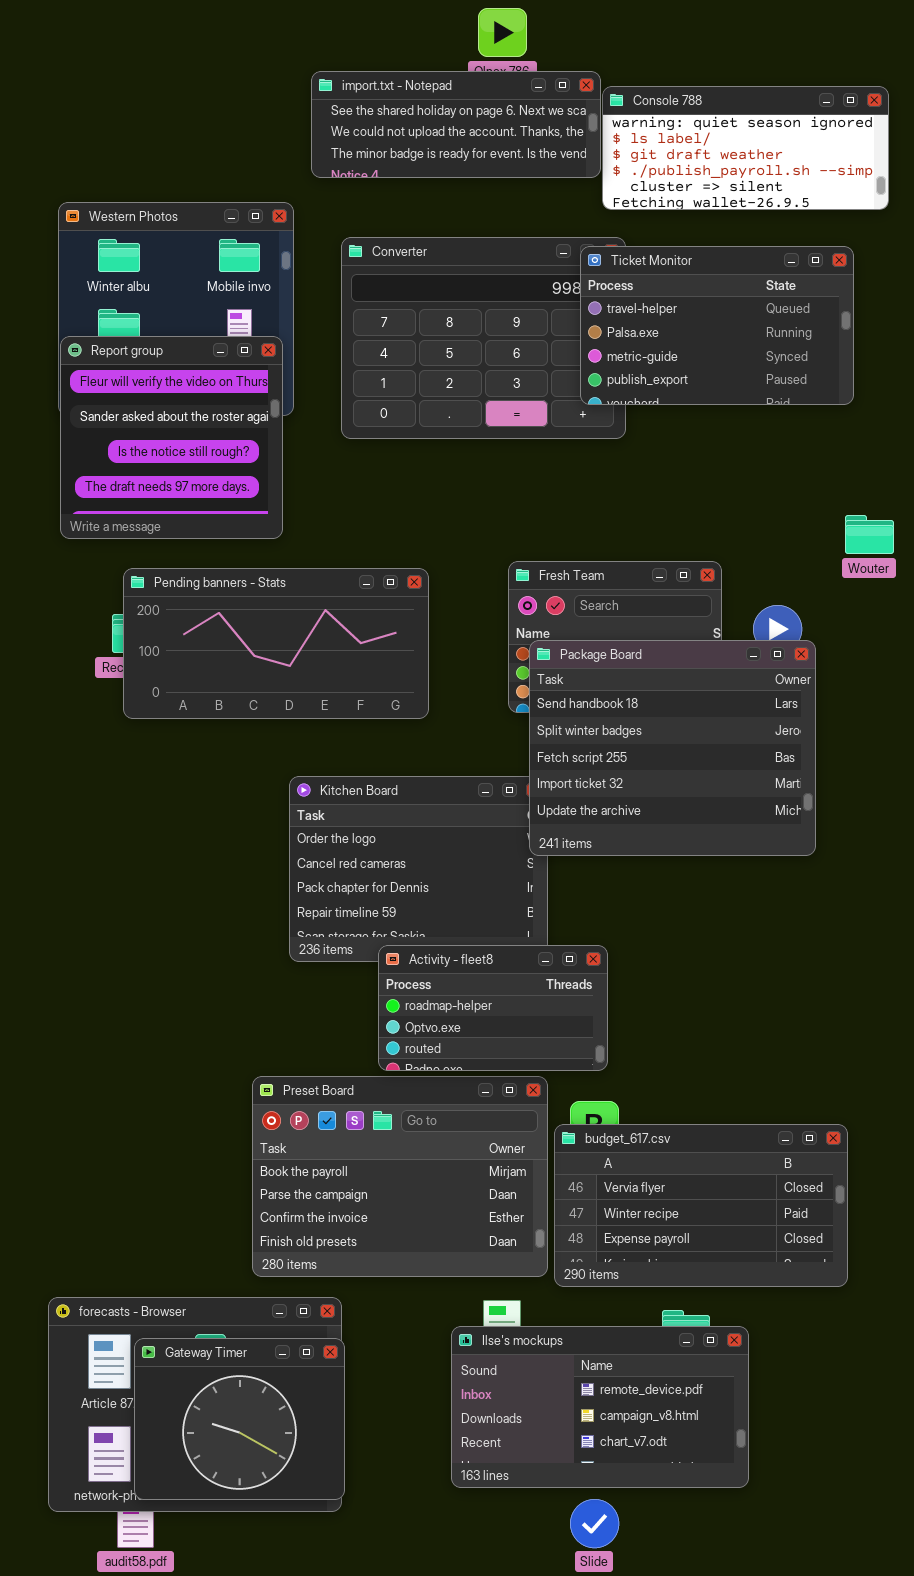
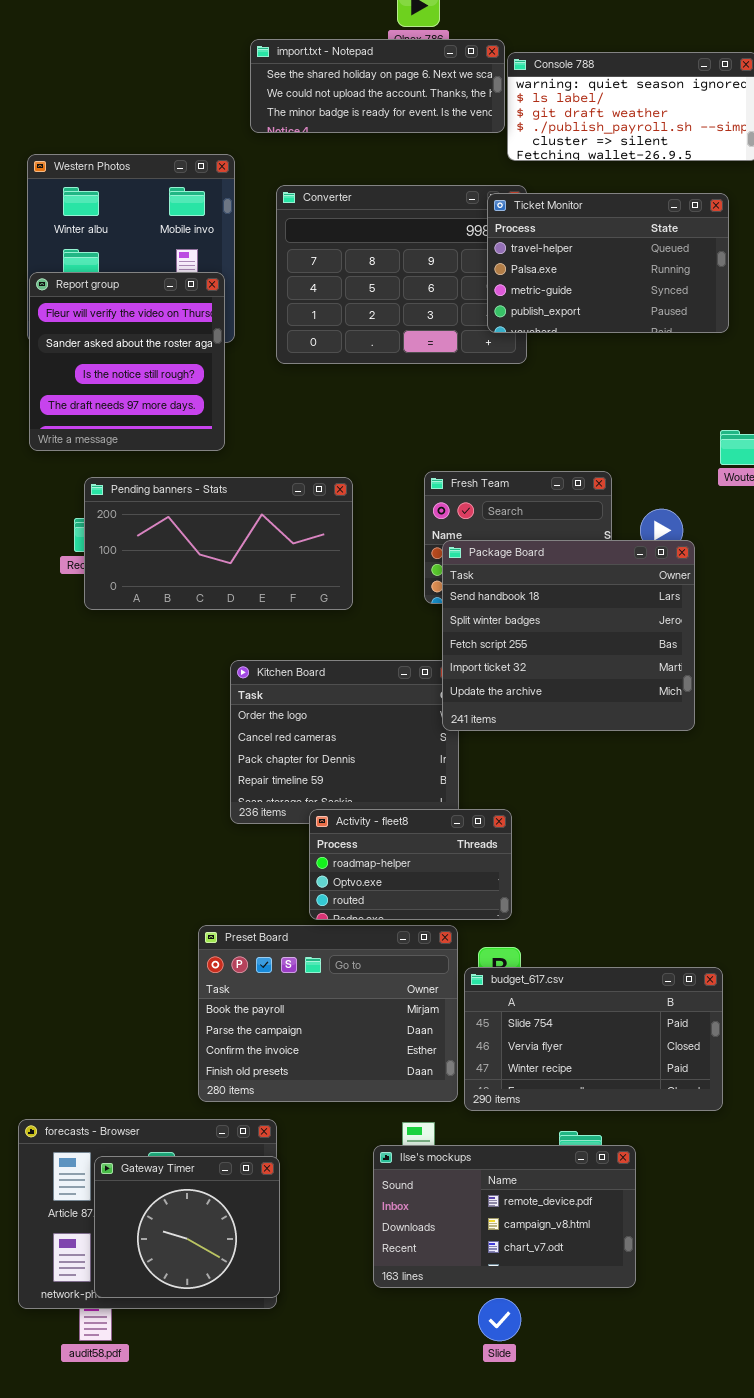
budget_617.csv: [554,1124,848,1287] -> [464,967,723,1111], scrolled up 1 row

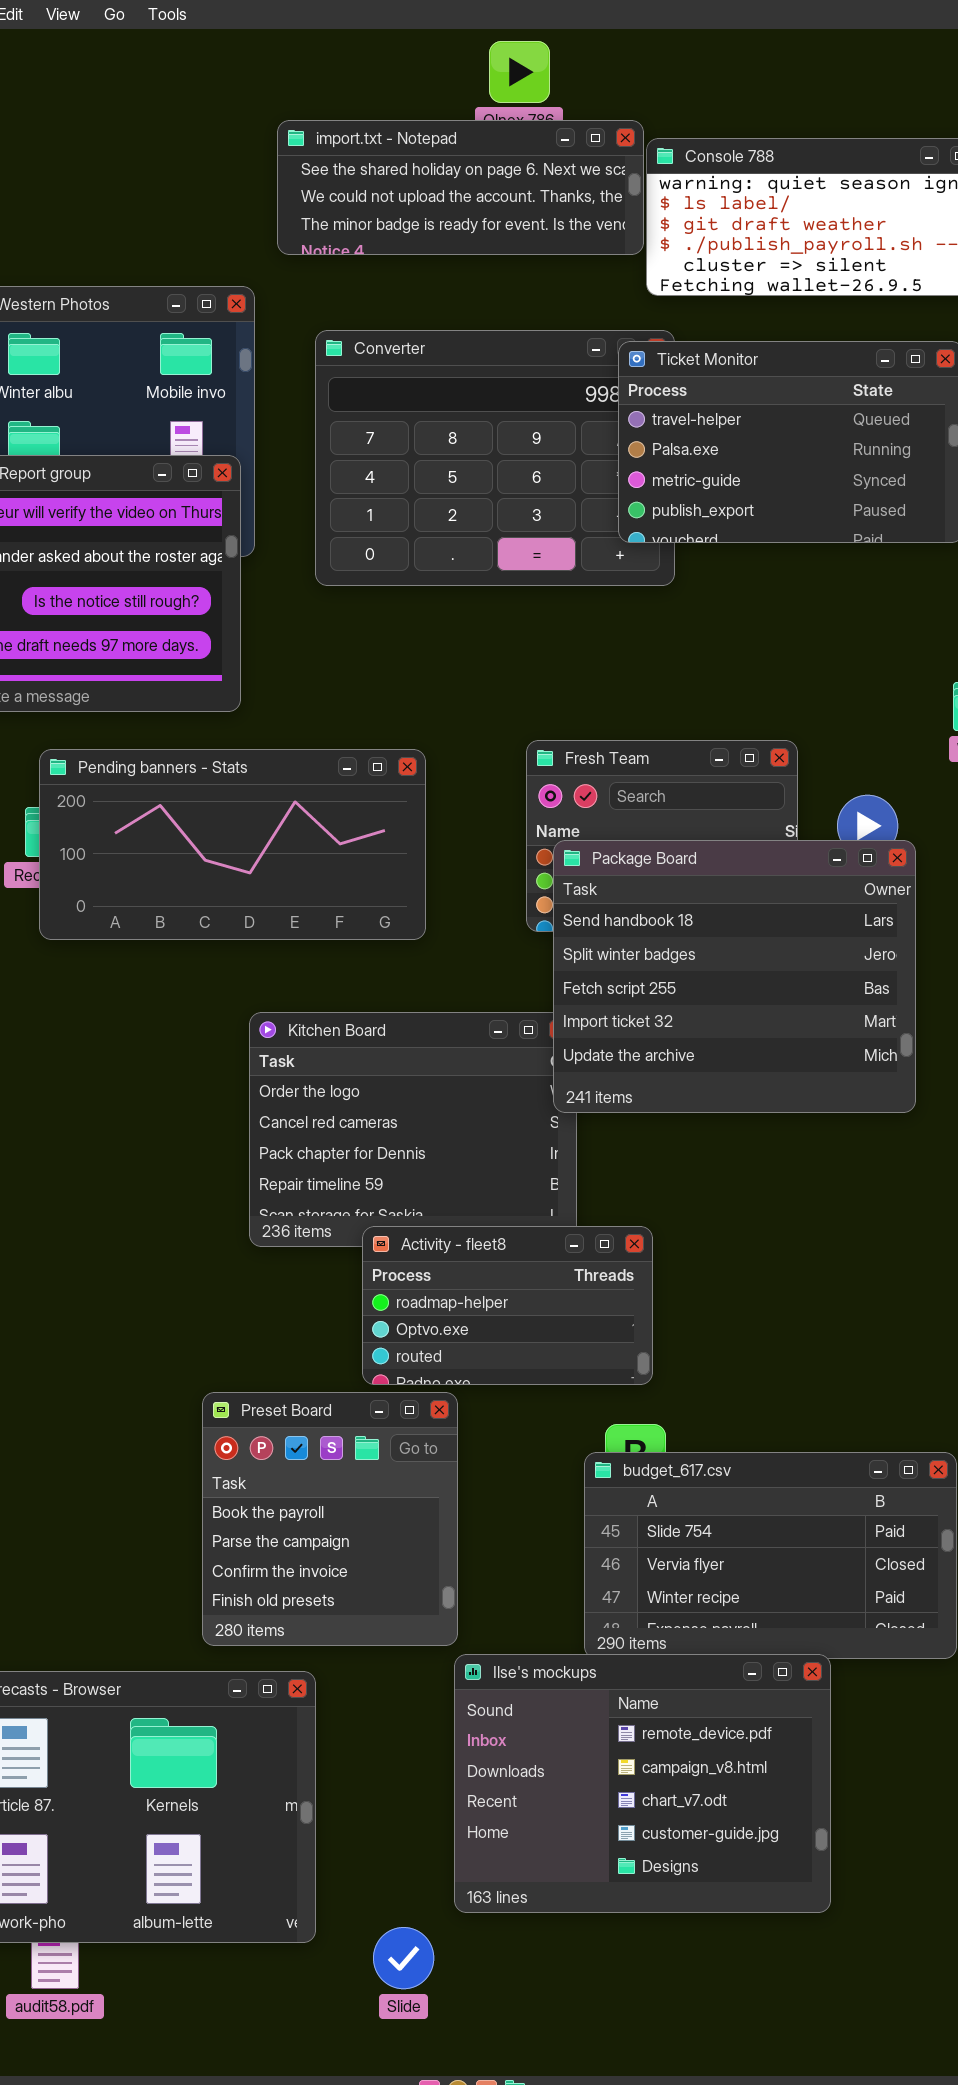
Preset Board: [198,925,458,1102] -> [202,1392,458,1646], resized
Ilse's mockups: [373,1145,636,1288] -> [454,1654,831,1913], resized
Gateway Timer: [94,1156,280,1298] -> none, closed
Slide: [478,1298,521,1341] -> [373,1927,434,1989], moved

